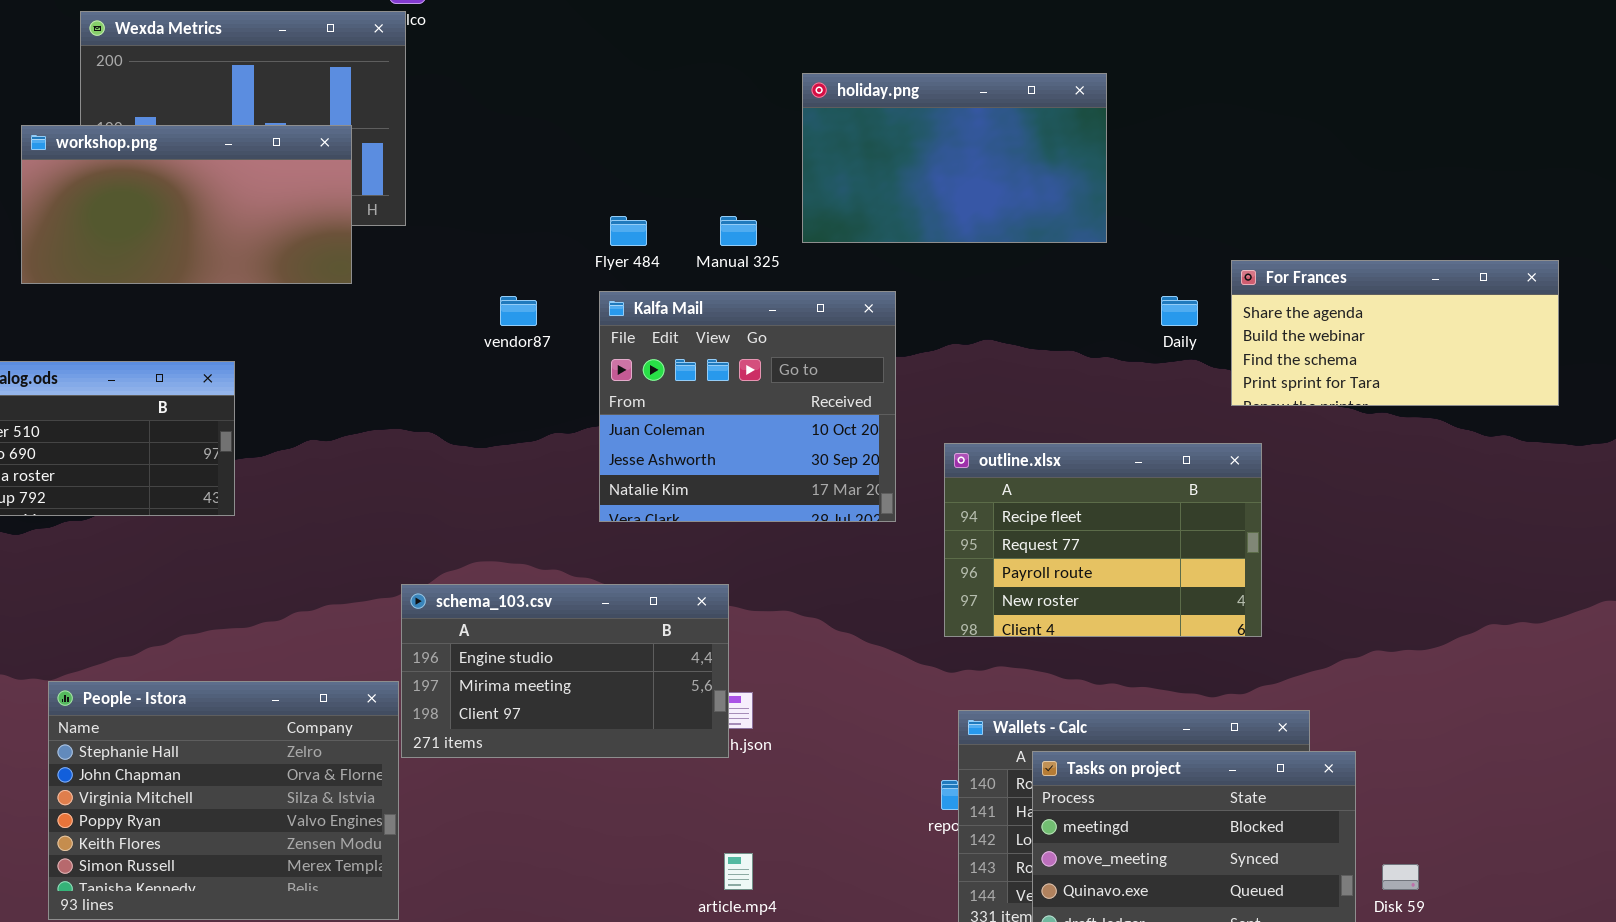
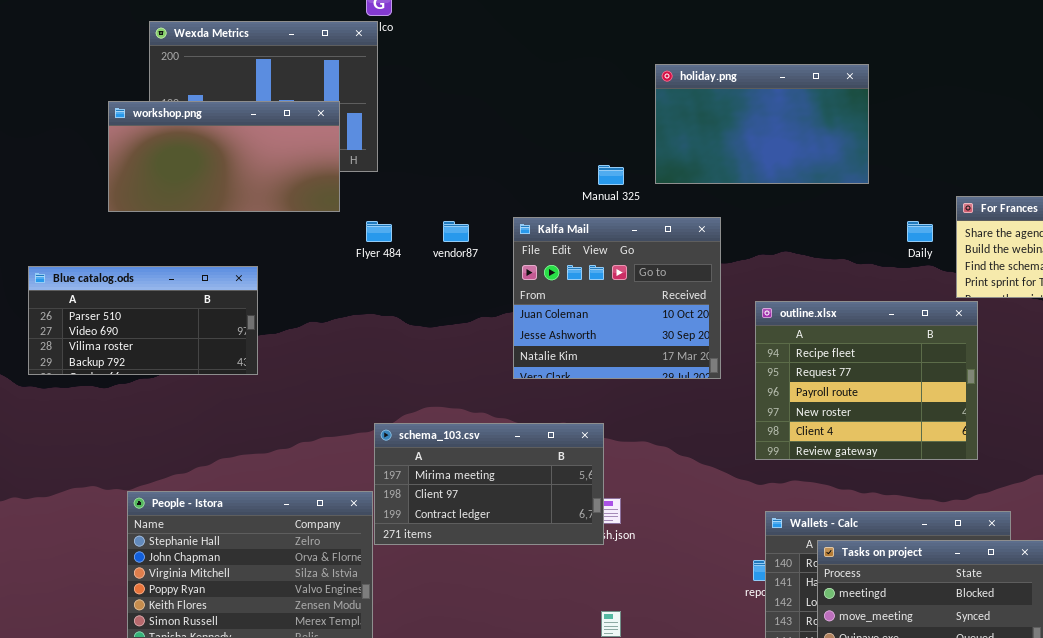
Flyer 484: [610,216,647,246] -> [366,221,392,242], moved
outline.xlsx: [944,443,1262,637] -> [755,301,978,460], resized
schema_103.csv: [401,584,729,758] -> [374,423,604,545], scrolled down 1 row

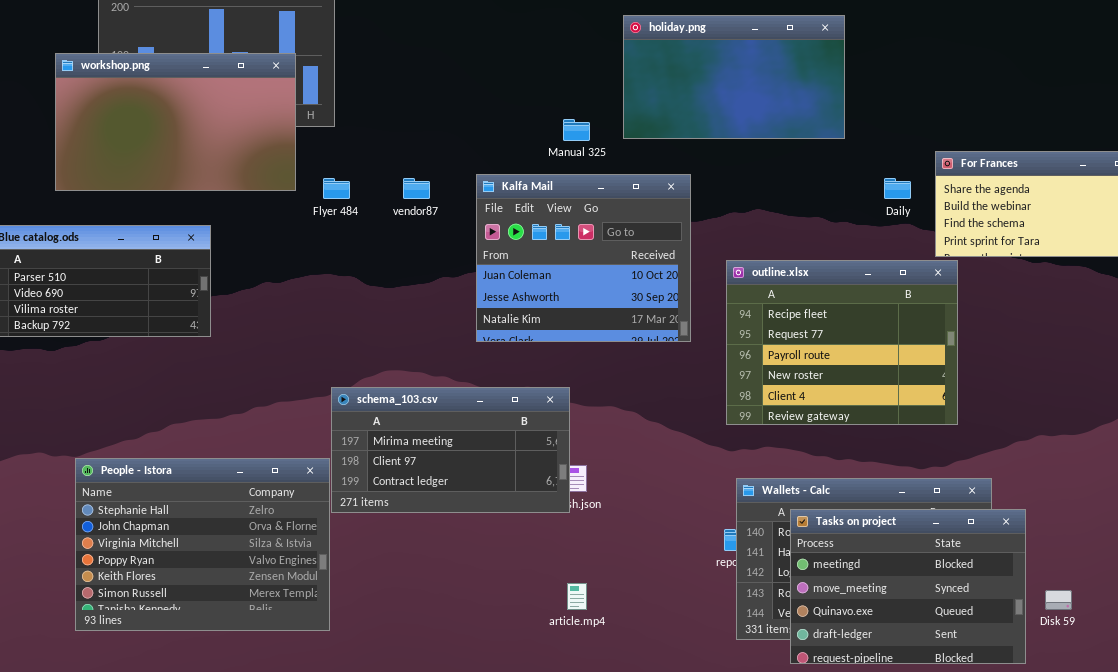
workshop.png: [108,101,340,212] -> [55,53,296,191], resized

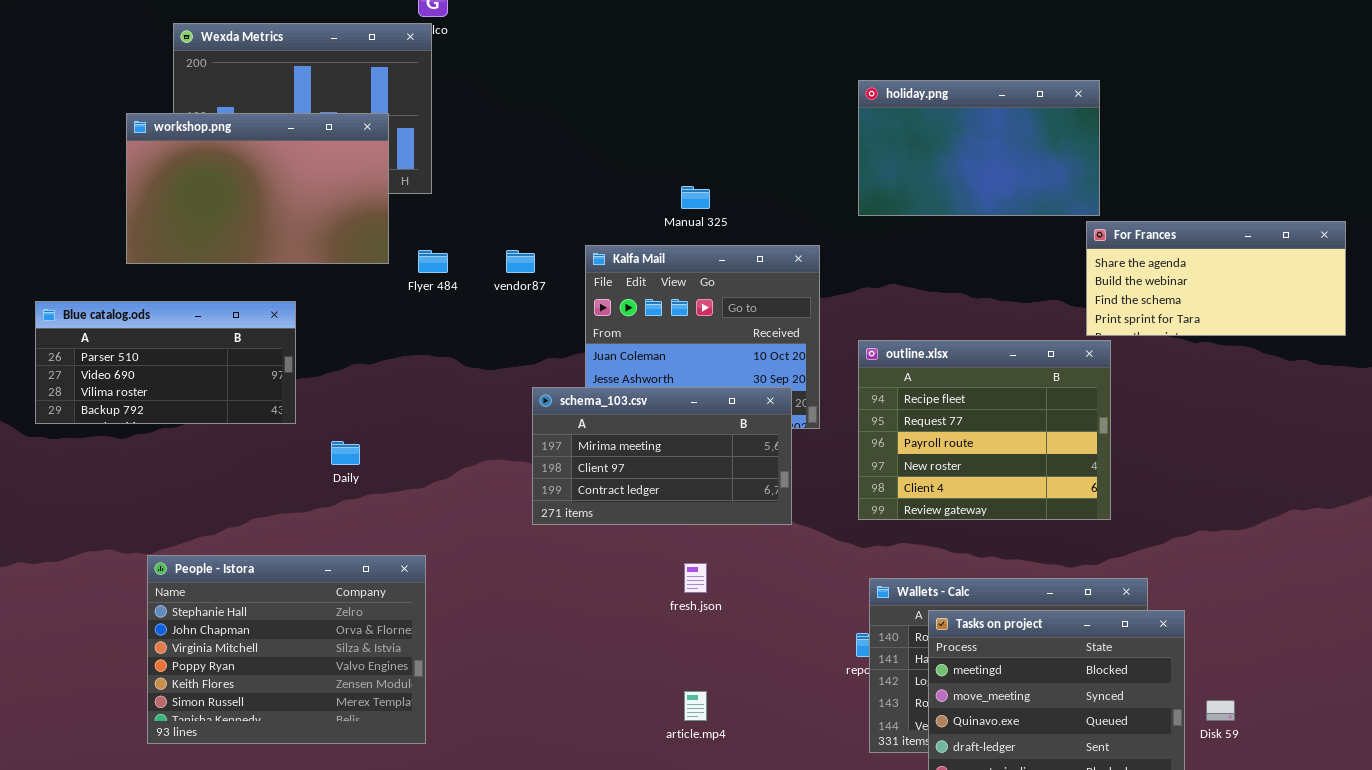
holiday.png: [623,15,845,139] -> [858,80,1100,216], moved
Daily: [884,178,911,199] -> [331,441,360,465], moved
schema_103.csv: [331,387,570,513] -> [532,387,792,525], moved

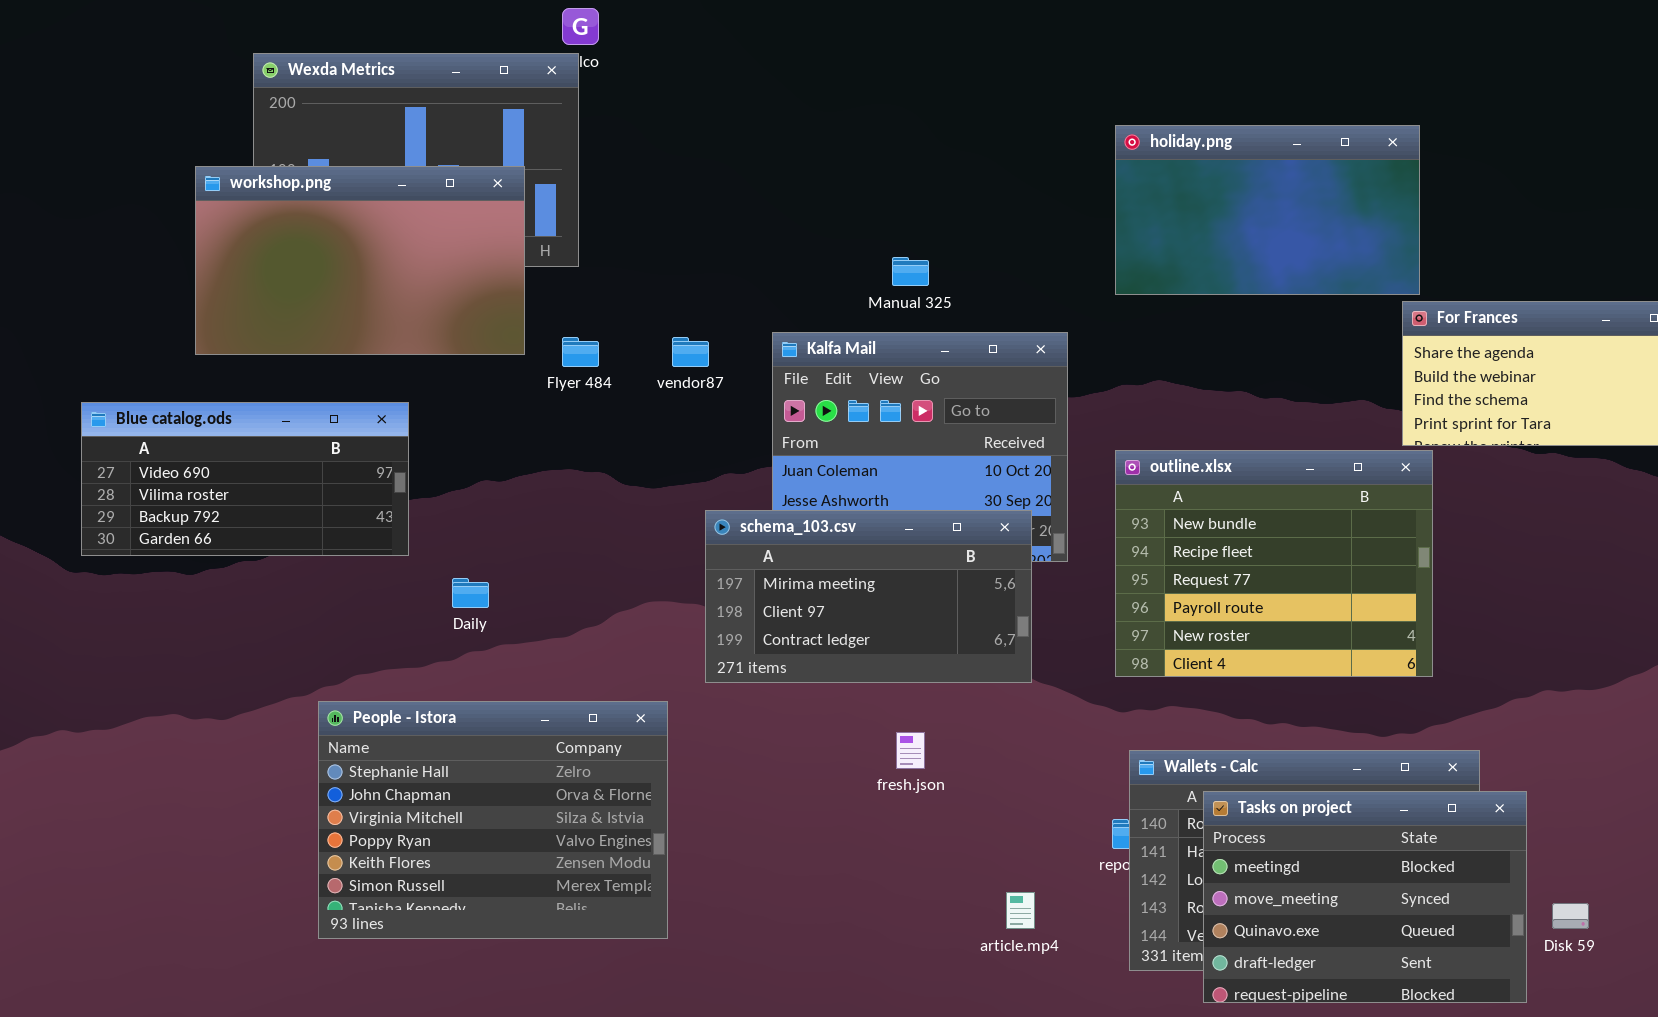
Blue catalog.ods: [35,301,296,424] -> [81,402,409,556], scrolled down 1 row
outline.xlsx: [858,340,1111,520] -> [1115,450,1433,677], scrolled up 1 row
People - Istora: [147,555,426,744] -> [318,701,668,939], moved
article.mp4: [684,691,707,721] -> [1006,892,1035,929], moved

